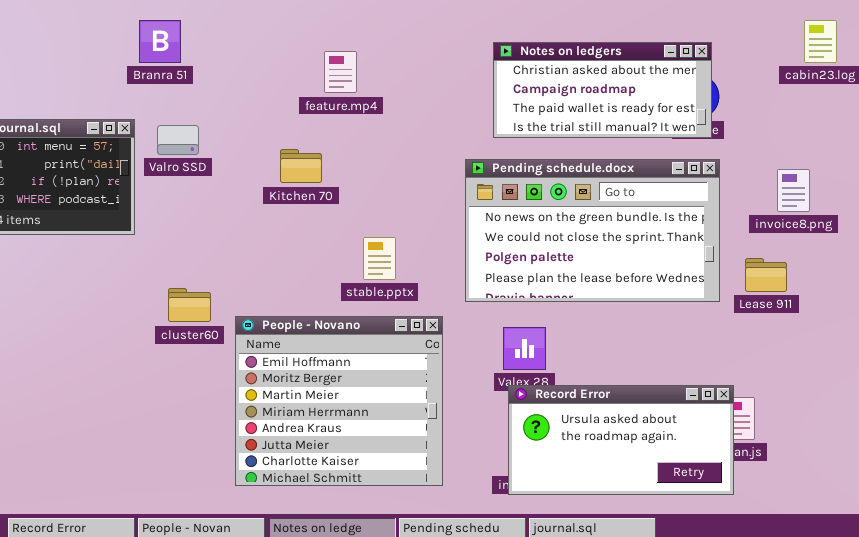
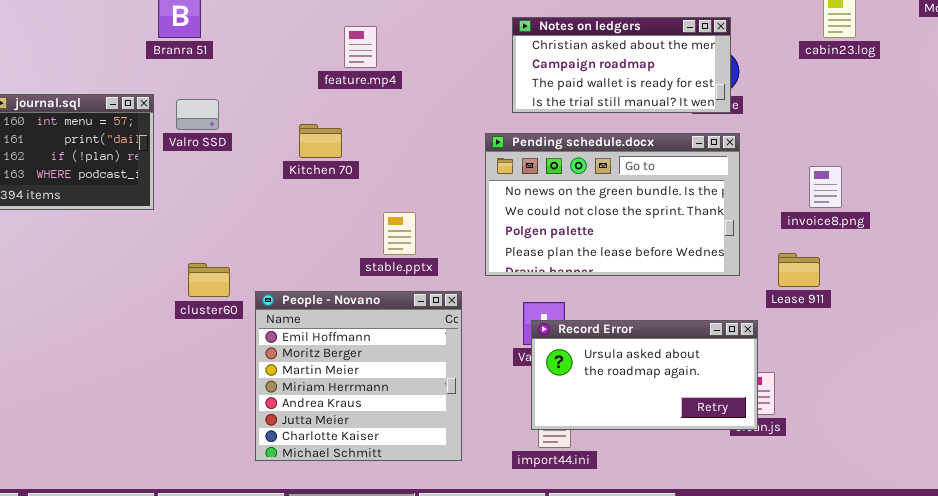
invoice8.png: [777,169,810,212] -> [809,166,842,208], moved
Lease 911: [745,258,787,292] -> [778,253,820,287], moved
Record Error: [508,385,734,495] -> [531,320,758,430], moved

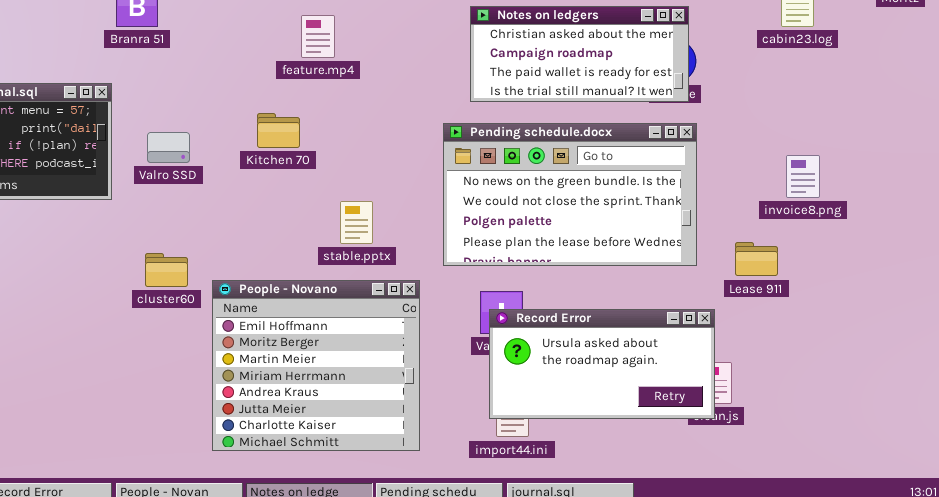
Valro SSD: [176,99,219,130] -> [147,132,190,163], moved
invoice8.png: [809,166,842,208] -> [786,155,820,198], moved

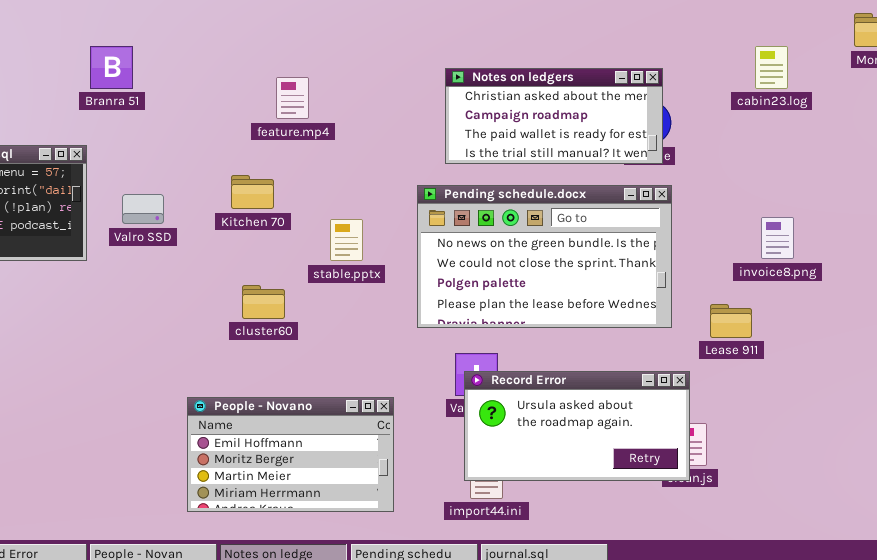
stable.pptx: [340,201,373,244] -> [330,219,363,261], moved
cluster60: [145,253,188,287] -> [242,285,285,319], moved
People - Novano: [212,280,420,451] -> [187,397,394,512], resized

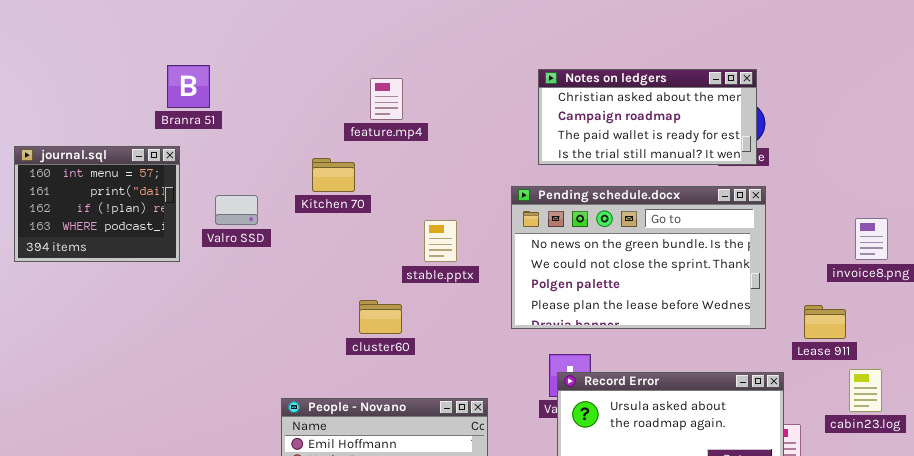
Branra 51: [90,46,133,89] -> [167,65,210,108], moved
cabin23.log: [755,46,788,89] -> [849,369,882,412], moved
Kitchen 70: [231,175,274,209] -> [312,158,355,192], moved
cluster60: [242,285,285,319] -> [359,300,402,334], moved

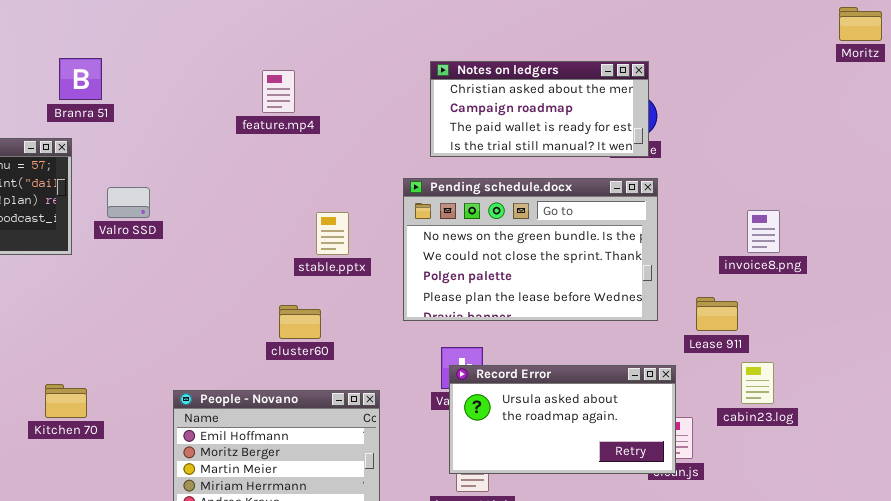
Kitchen 70: [312,158,355,192] -> [45,384,87,418], moved
cluster60: [359,300,402,334] -> [279,305,321,339], moved

